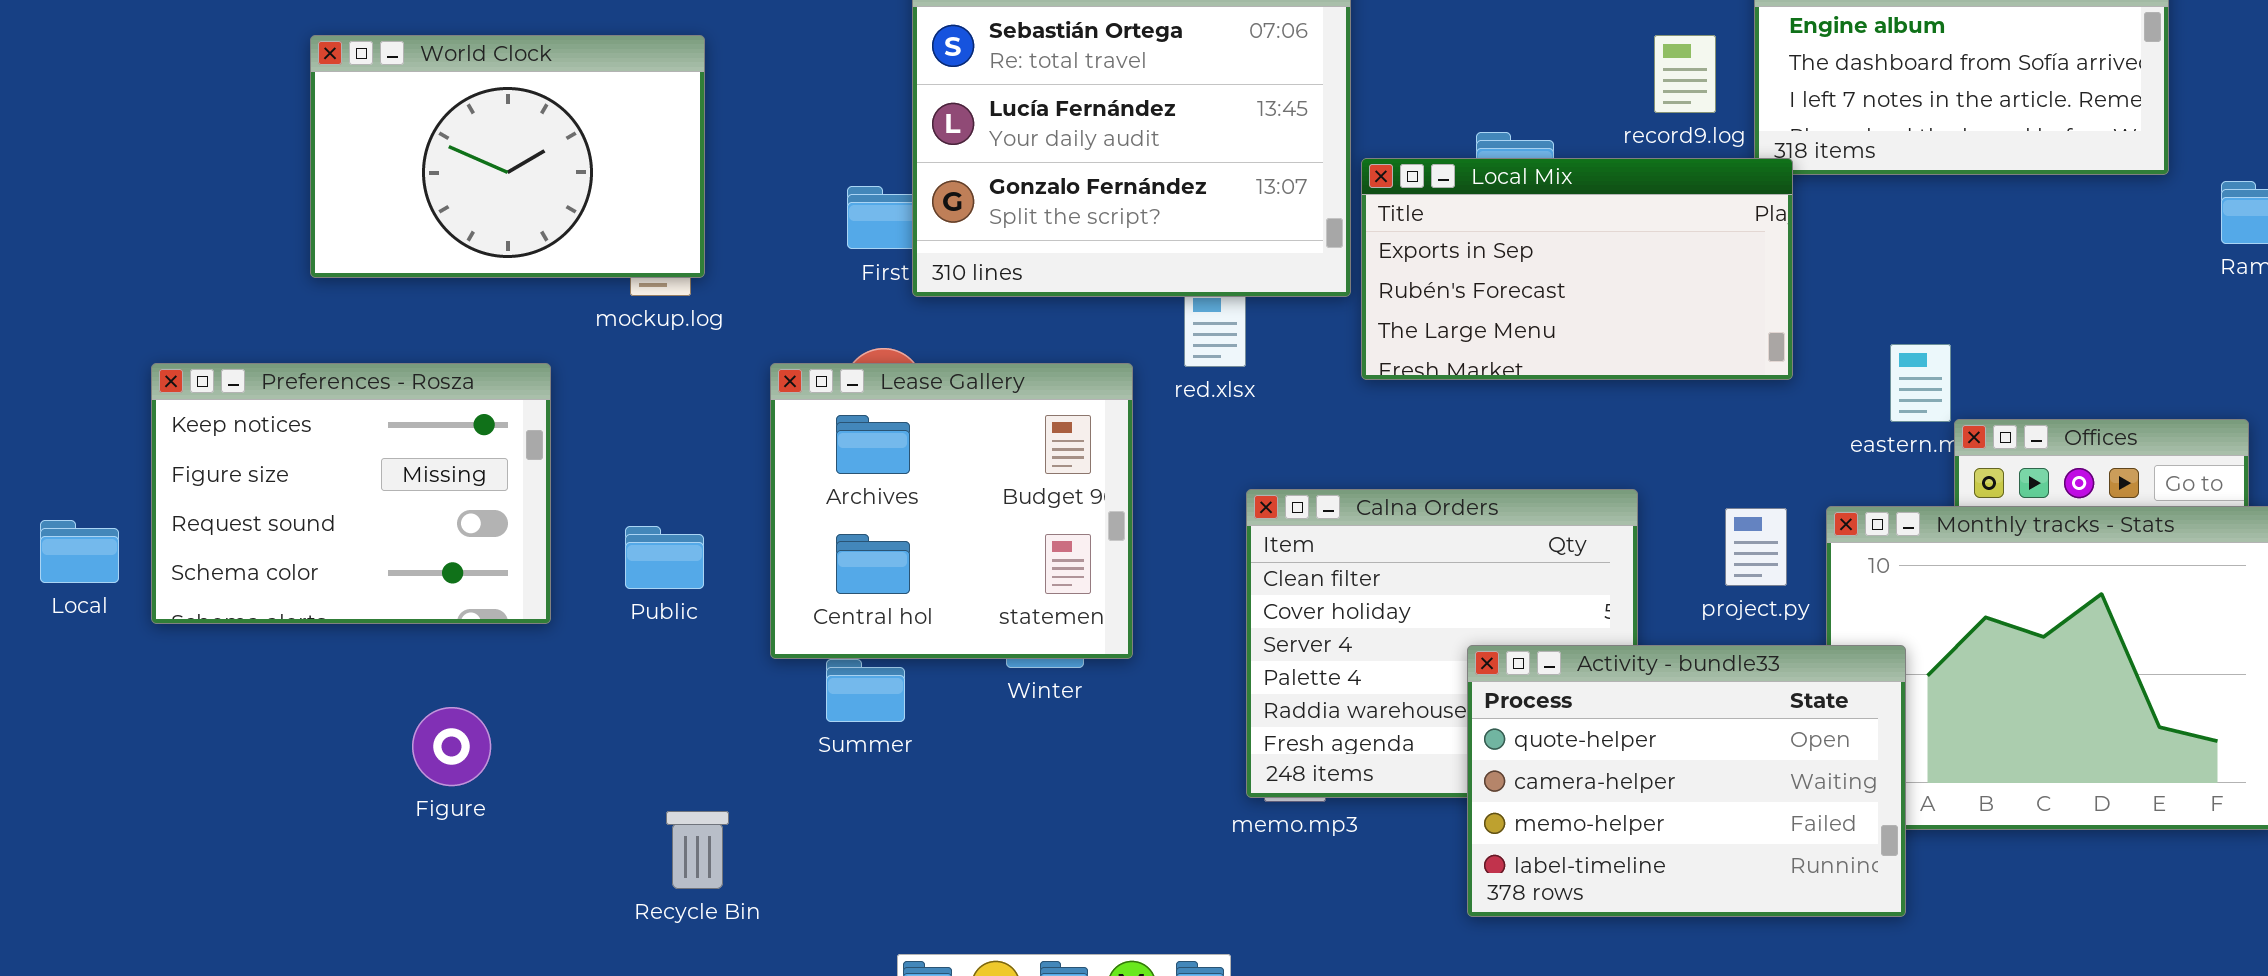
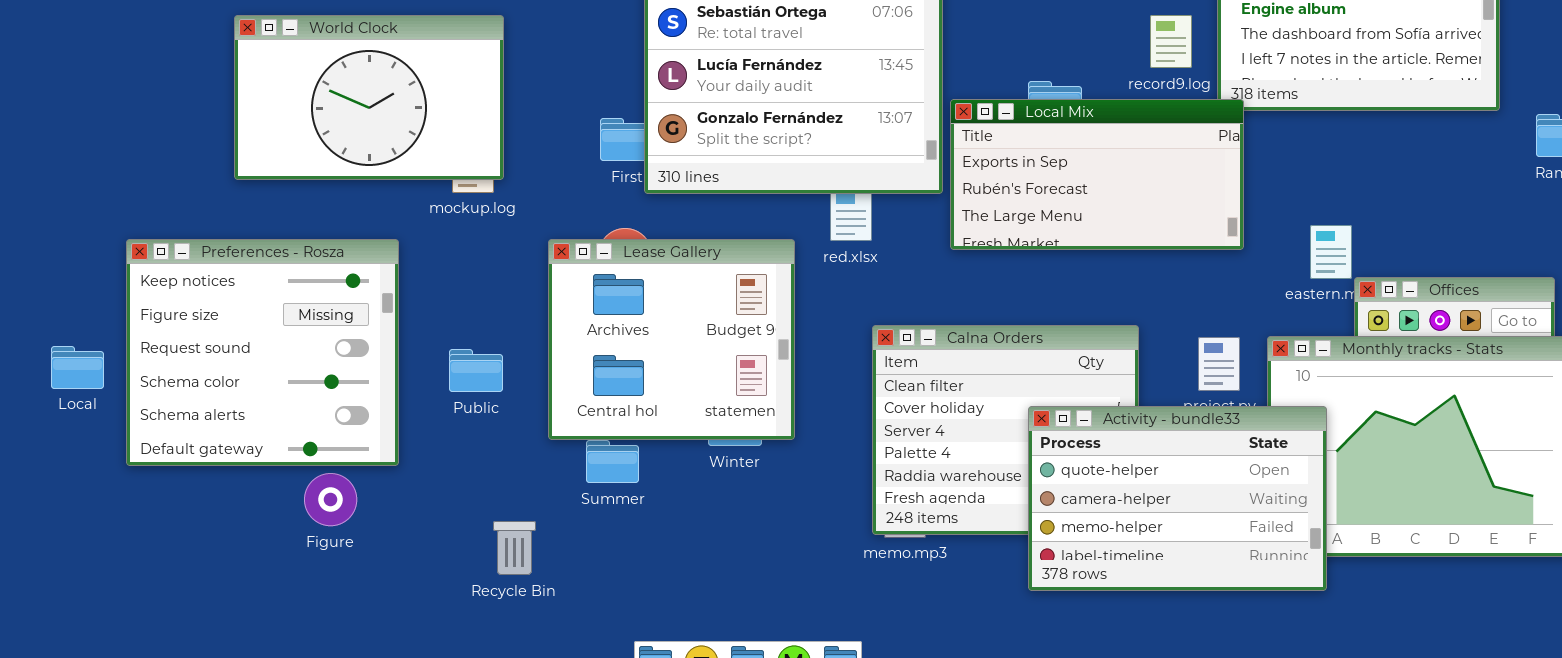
Preferences - Rosza: [151,363,551,624] -> [126,239,399,466], resized
Activity - bundle33: [1467,645,1906,917] -> [1028,406,1327,591], moved
Recycle Bin: [666,811,729,889] -> [493,521,536,575], moved

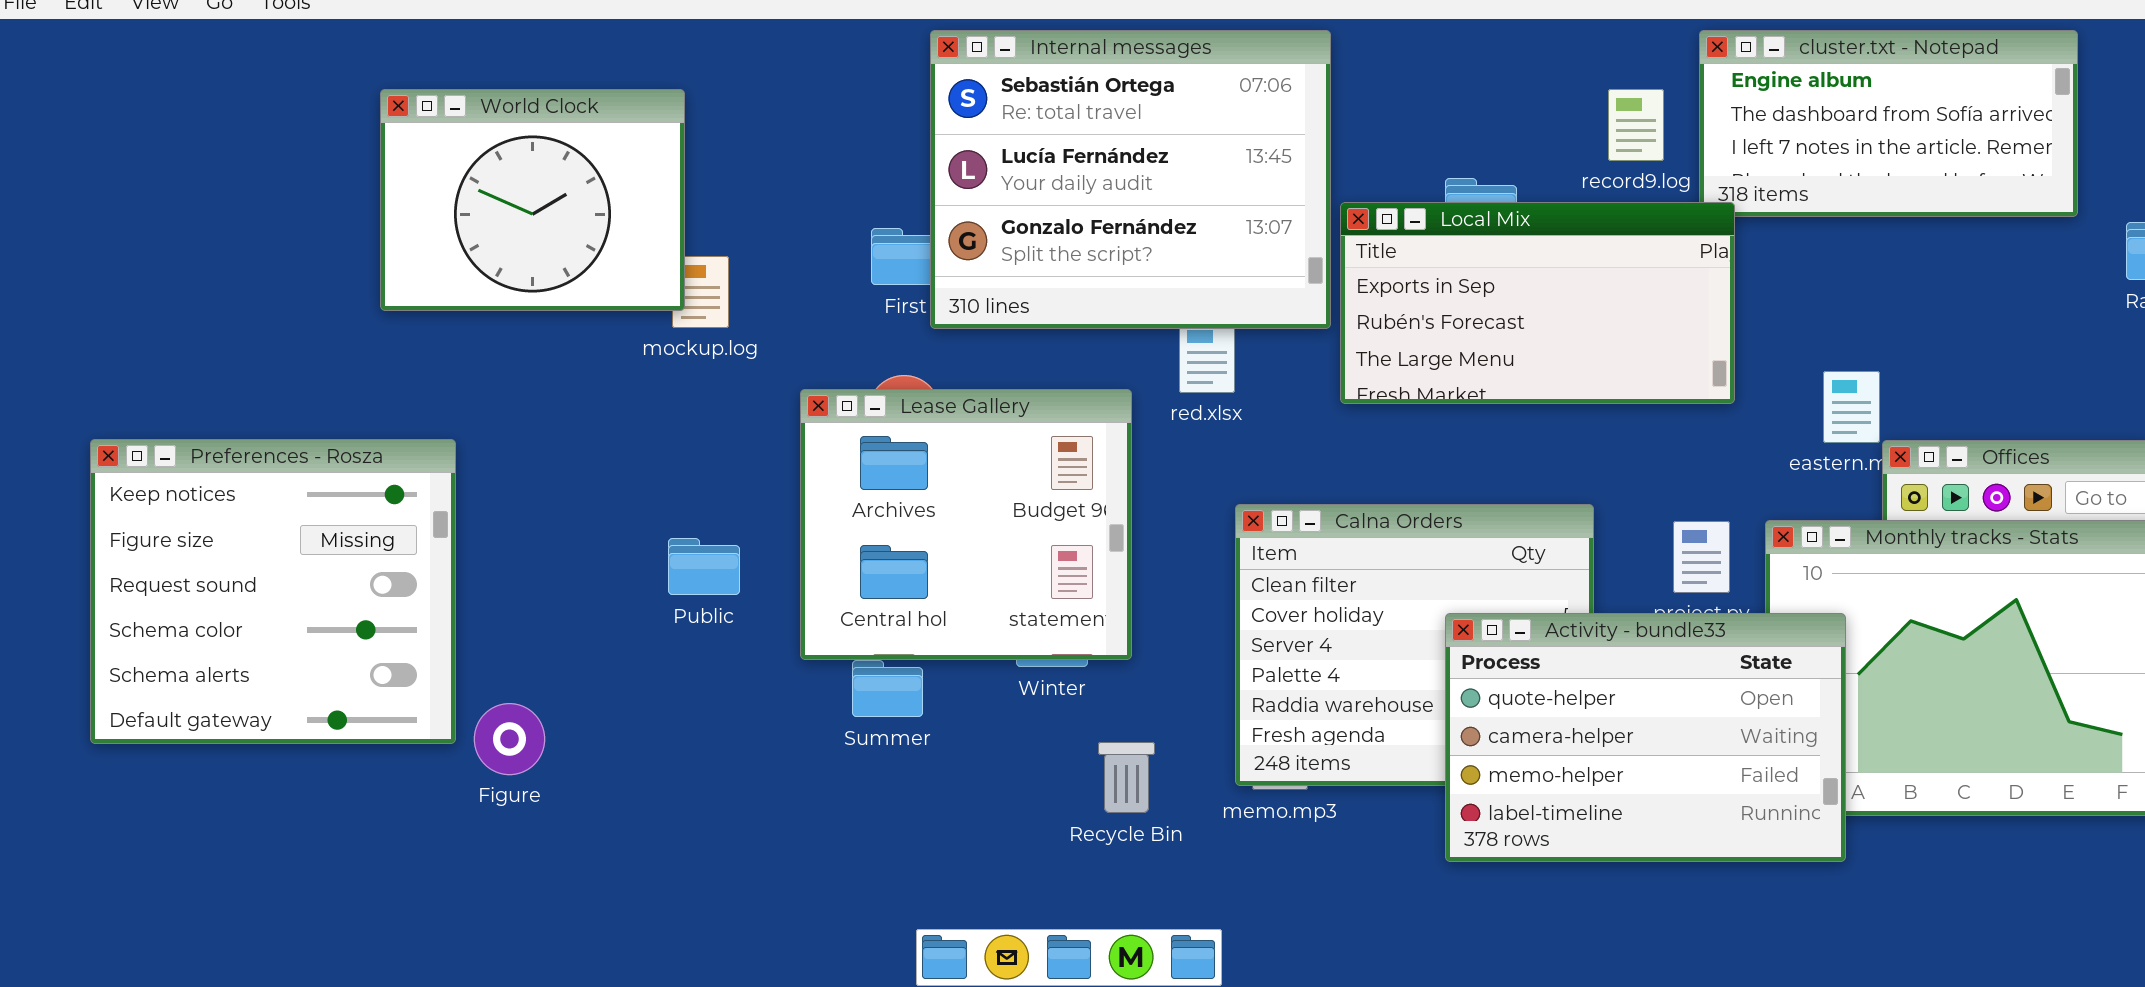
World Clock: [234,15,504,180] -> [380,89,685,311], resized
Preferences - Rosza: [126,239,399,466] -> [90,439,456,744], moved
Recycle Bin: [493,521,536,575] -> [1098,742,1155,813], moved

